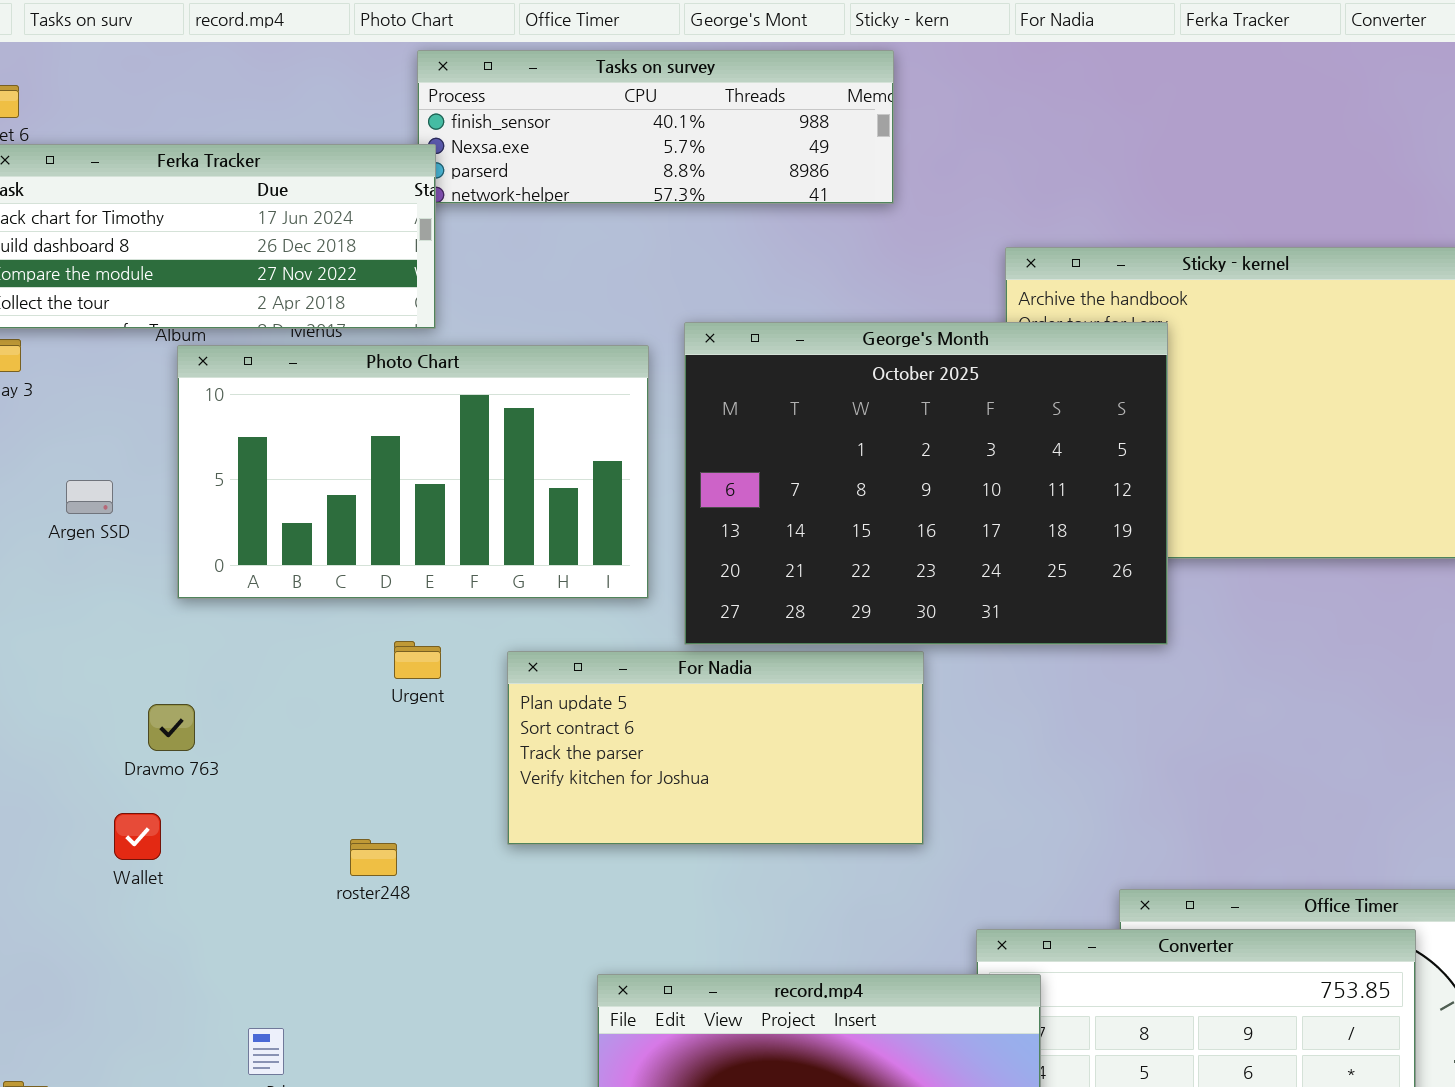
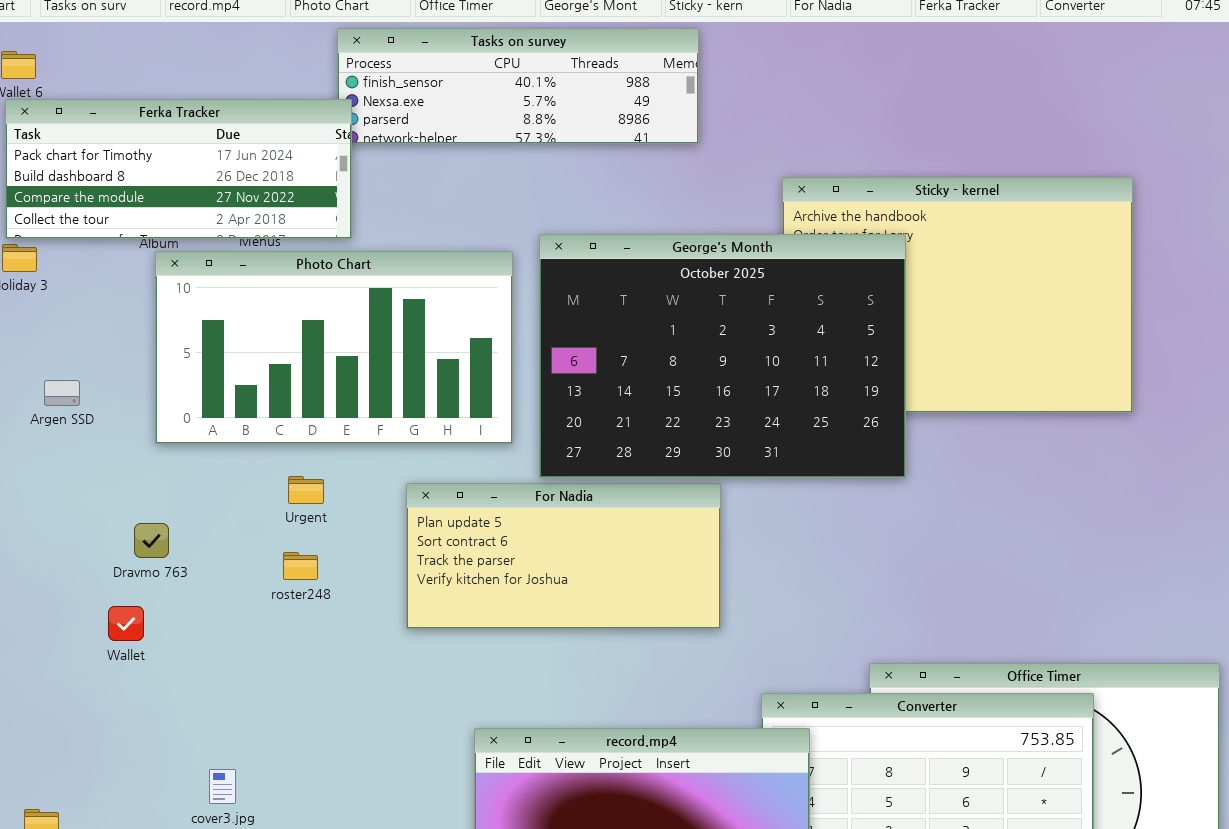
Argen SSD: [66,480,113,514] -> [44,380,80,406], moved
Urgent: [394,641,441,679] -> [288,476,324,504], moved
roster248: [350,839,397,876] -> [283,552,318,580], moved

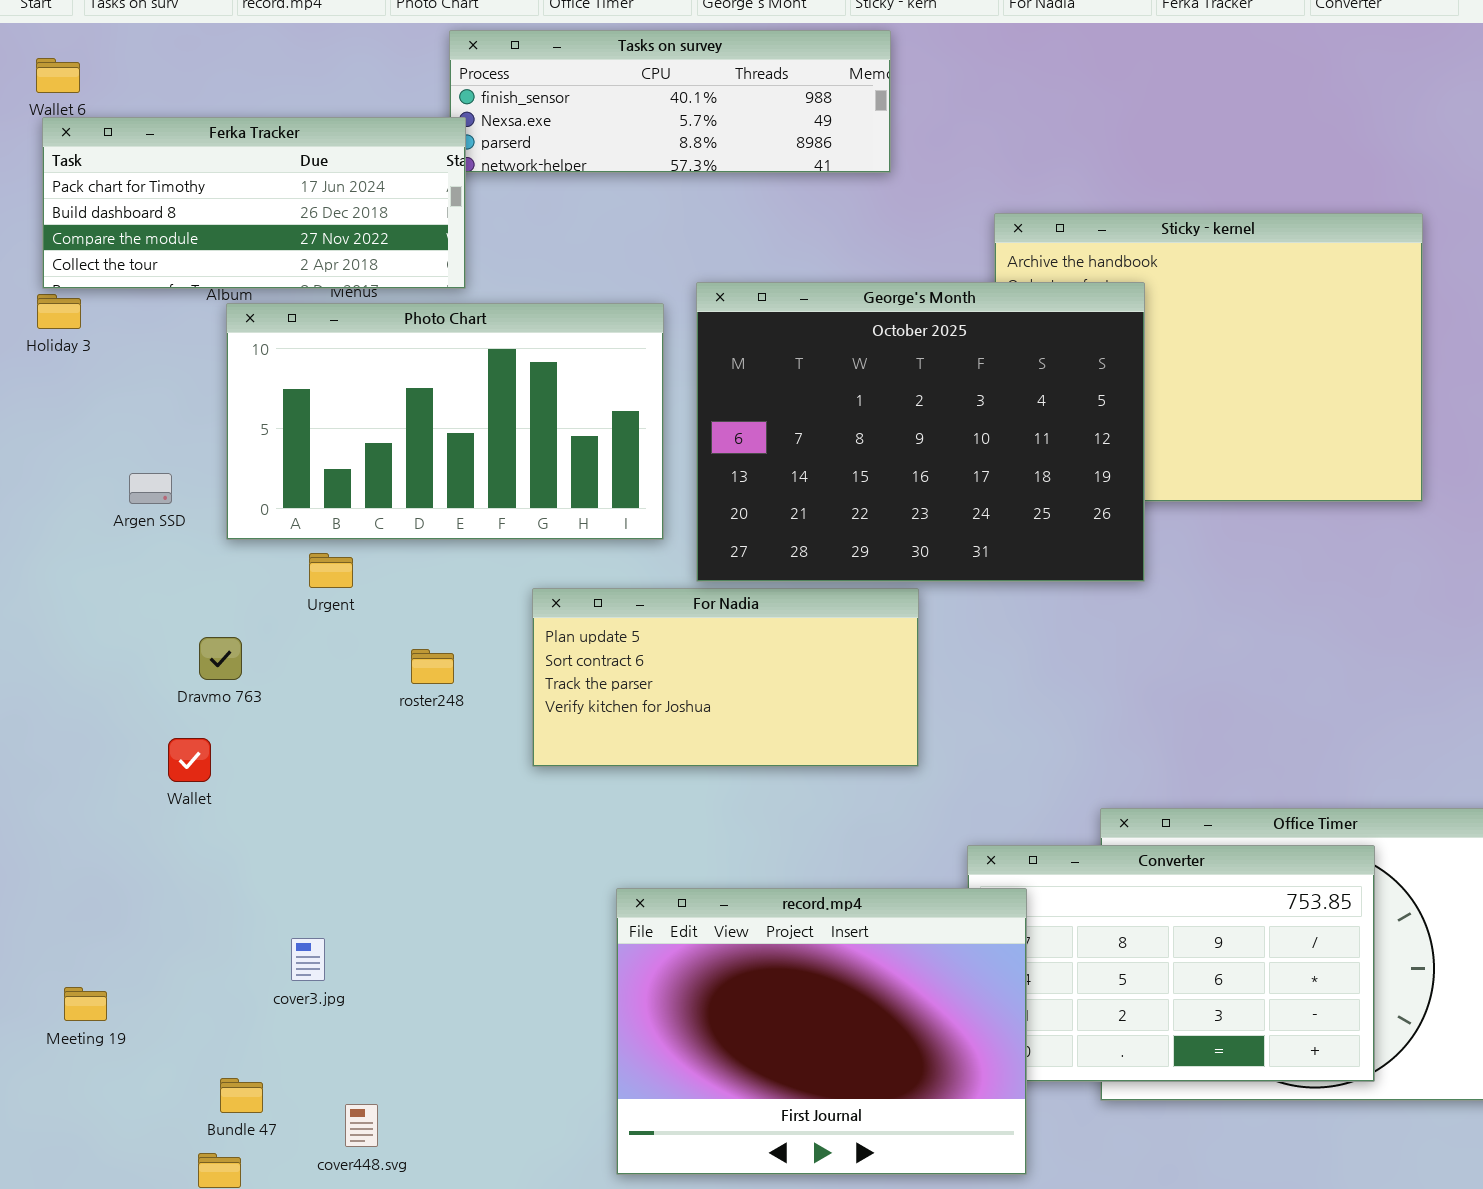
Argen SSD: [44,380,80,406] -> [129,473,172,504], moved
Urgent: [288,476,324,504] -> [309,553,353,588], moved
roster248: [283,552,318,580] -> [411,649,454,684], moved

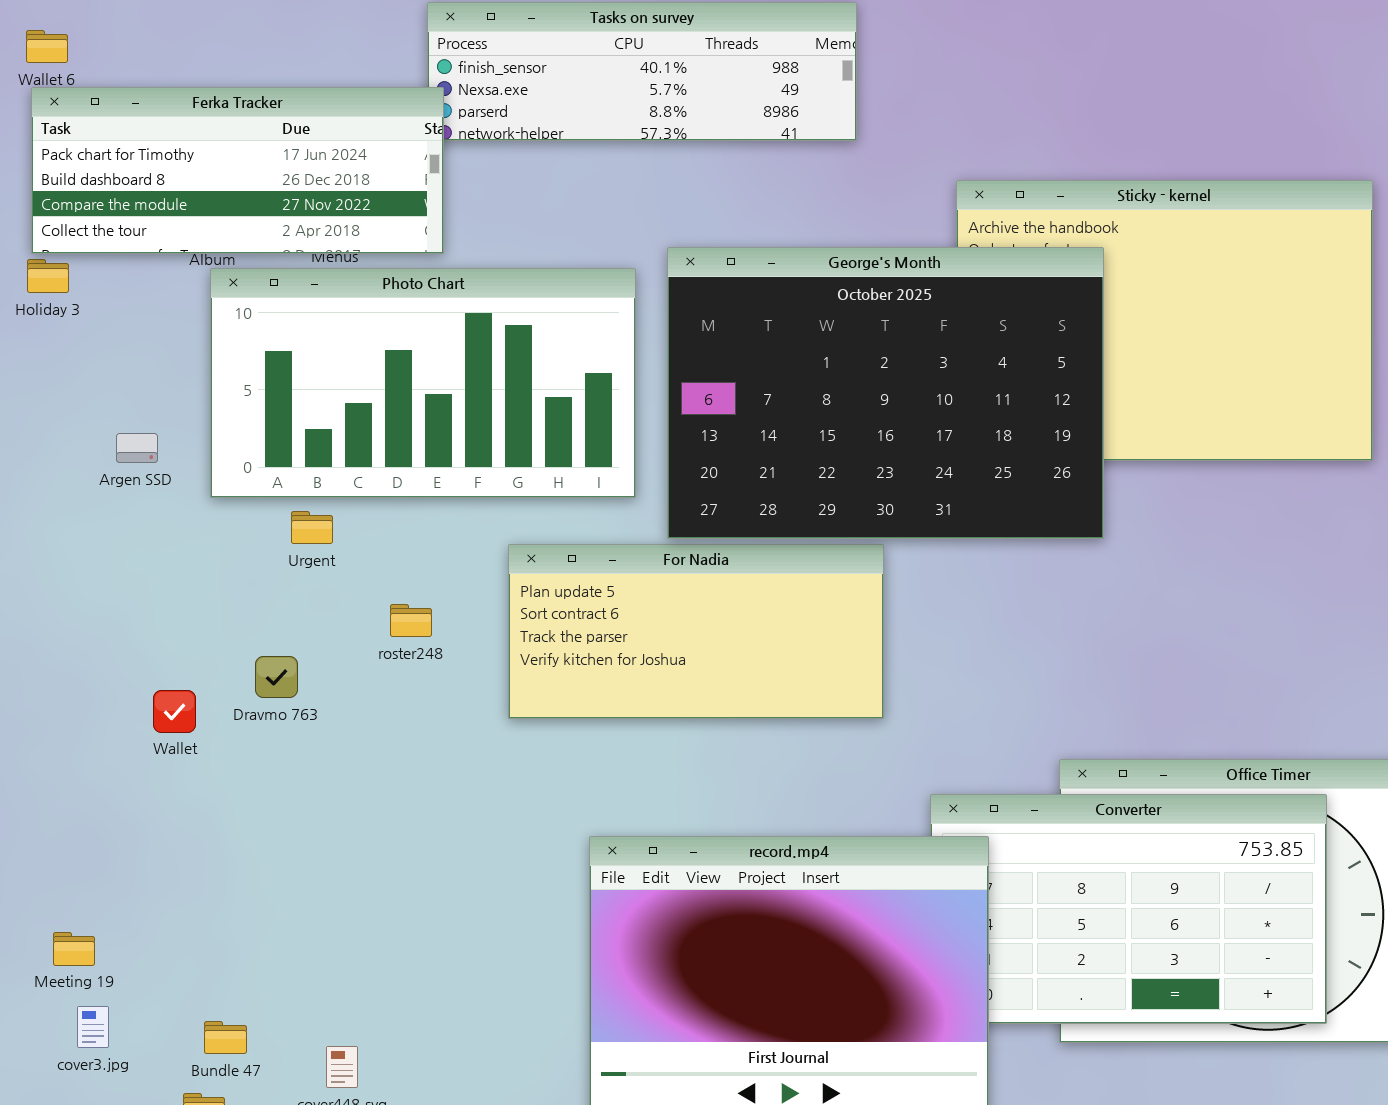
Dravmo 763: [199,637,242,680] -> [255,656,298,698], moved
cover3.jpg: [291,938,325,981] -> [77,1006,109,1048], moved

